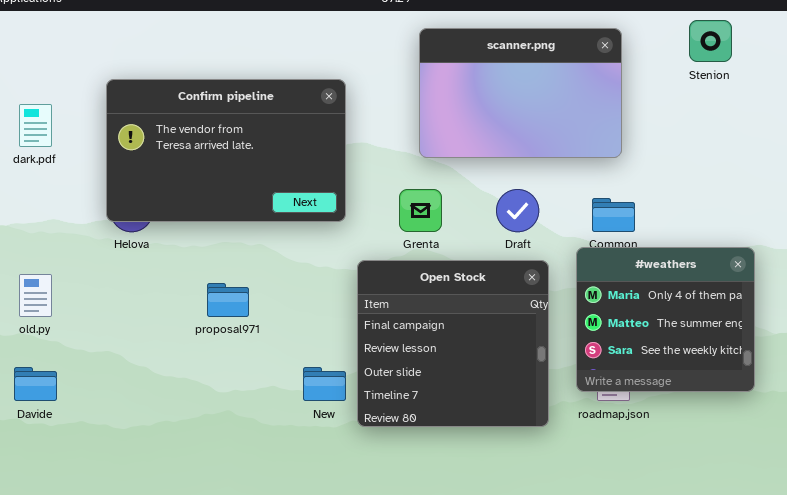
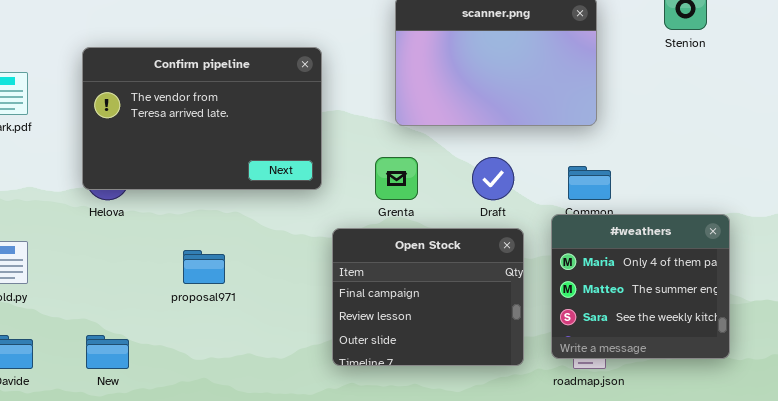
Open Stock: [357,260,549,427] -> [332,228,524,366], resized
New: [303,367,346,401] -> [86,335,129,369], moved

